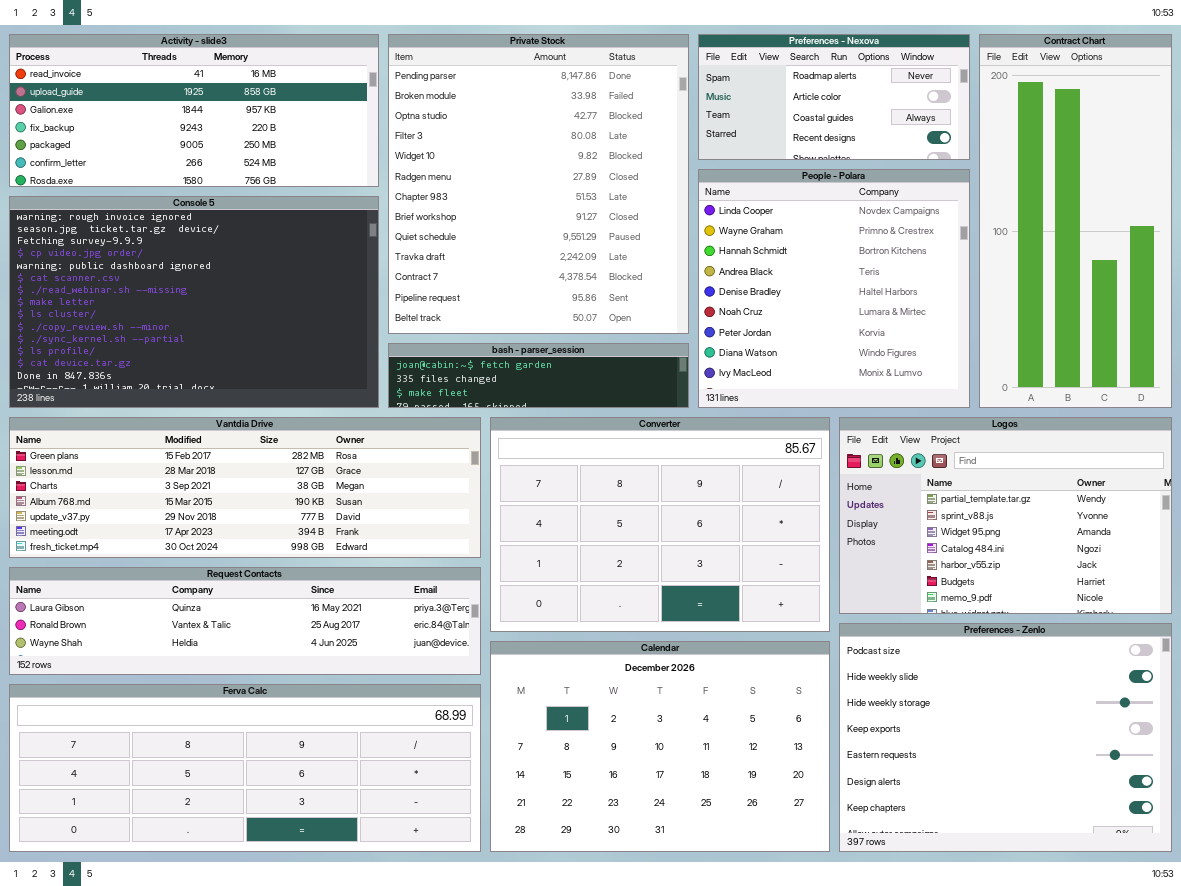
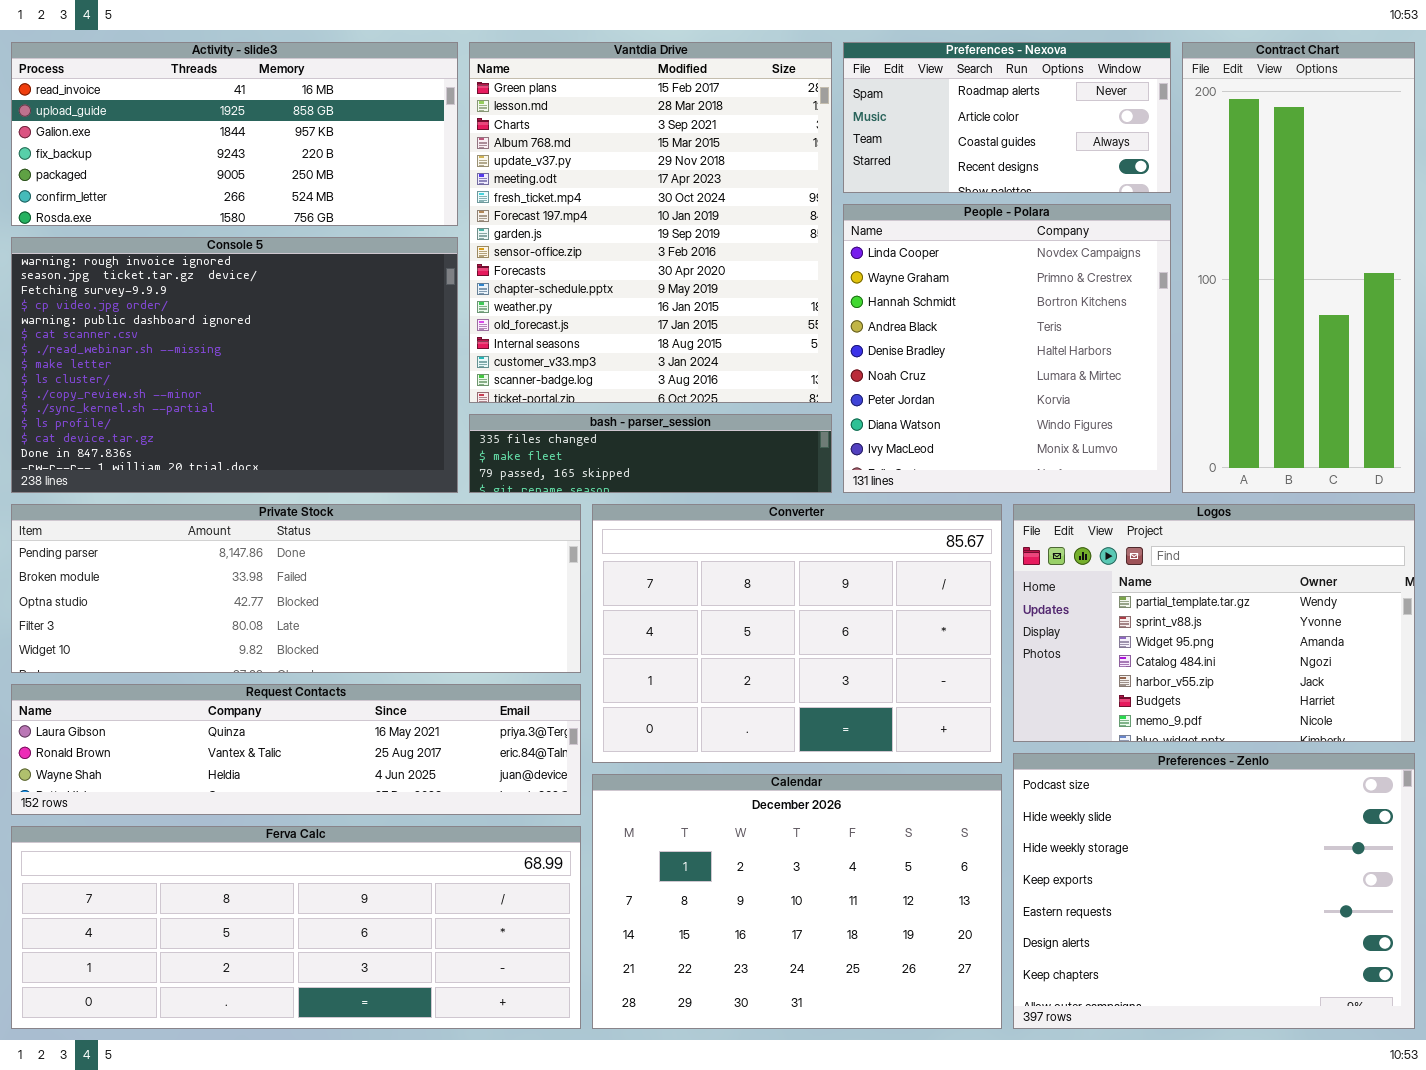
Private Stock: [388,34,689,334] -> [11,504,581,673], moved, resized
bash - parser_session: [388,343,689,408] -> [469,414,832,493], scrolled down 1 row
Vantdia Drive: [9,417,481,558] -> [469,42,832,403], moved, resized

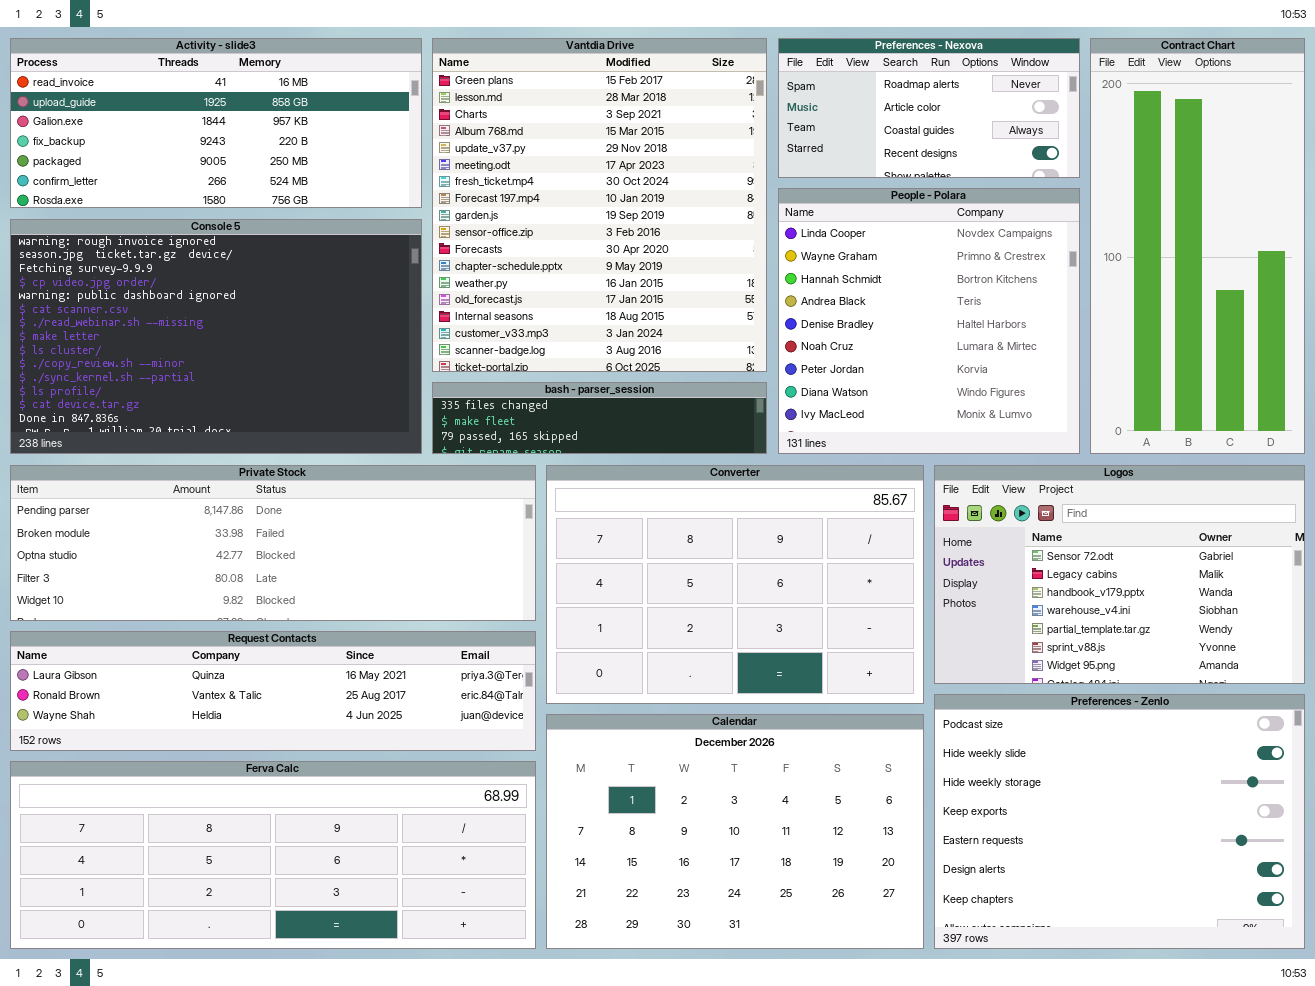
Logos: [1013,504,1415,742] -> [934,465,1305,684], scrolled up 4 rows

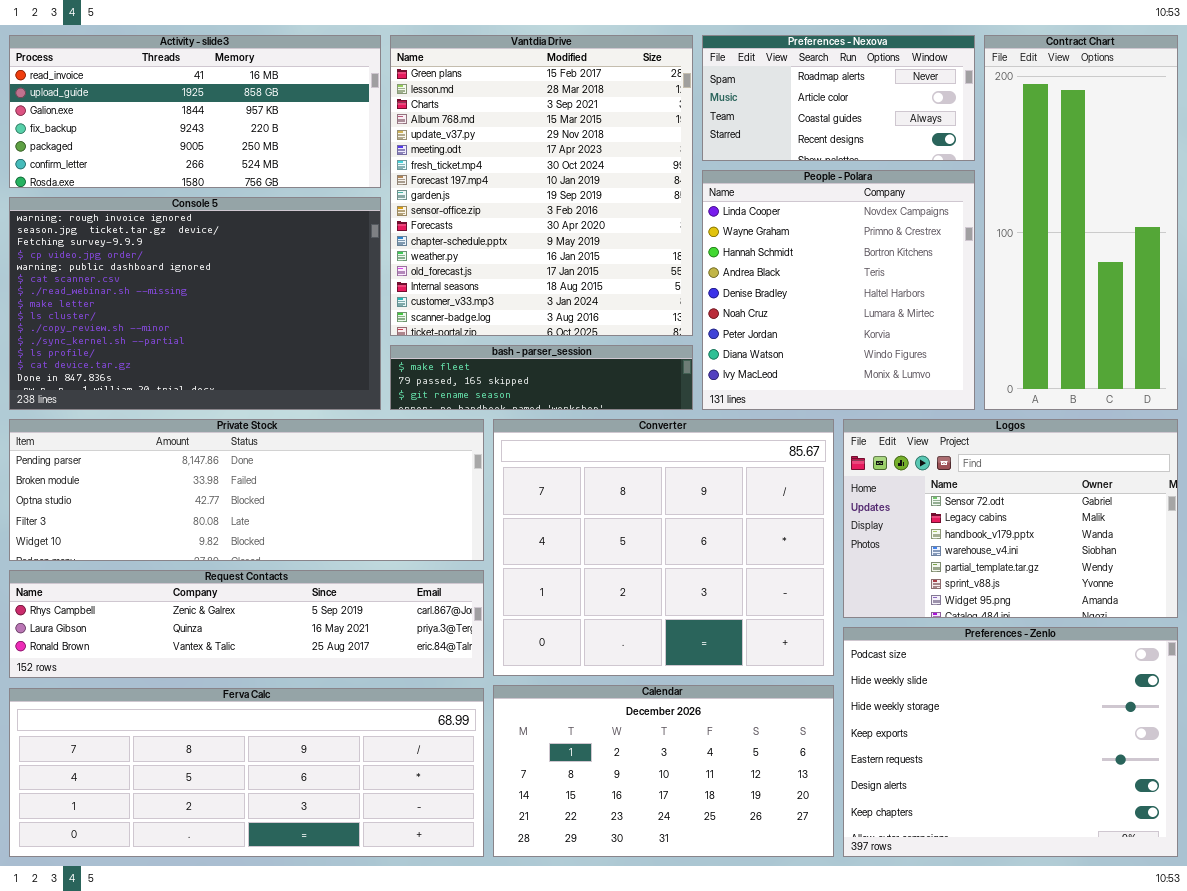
bash - parser_session: [432,382,767,454] -> [390,345,693,410], scrolled down 1 row
Converter: [546,465,924,704] -> [493,419,834,676], resized
Request Contacts: [10,631,536,751] -> [9,570,484,678], scrolled up 1 row
Calendar: [546,714,924,949] -> [493,685,834,857], resized

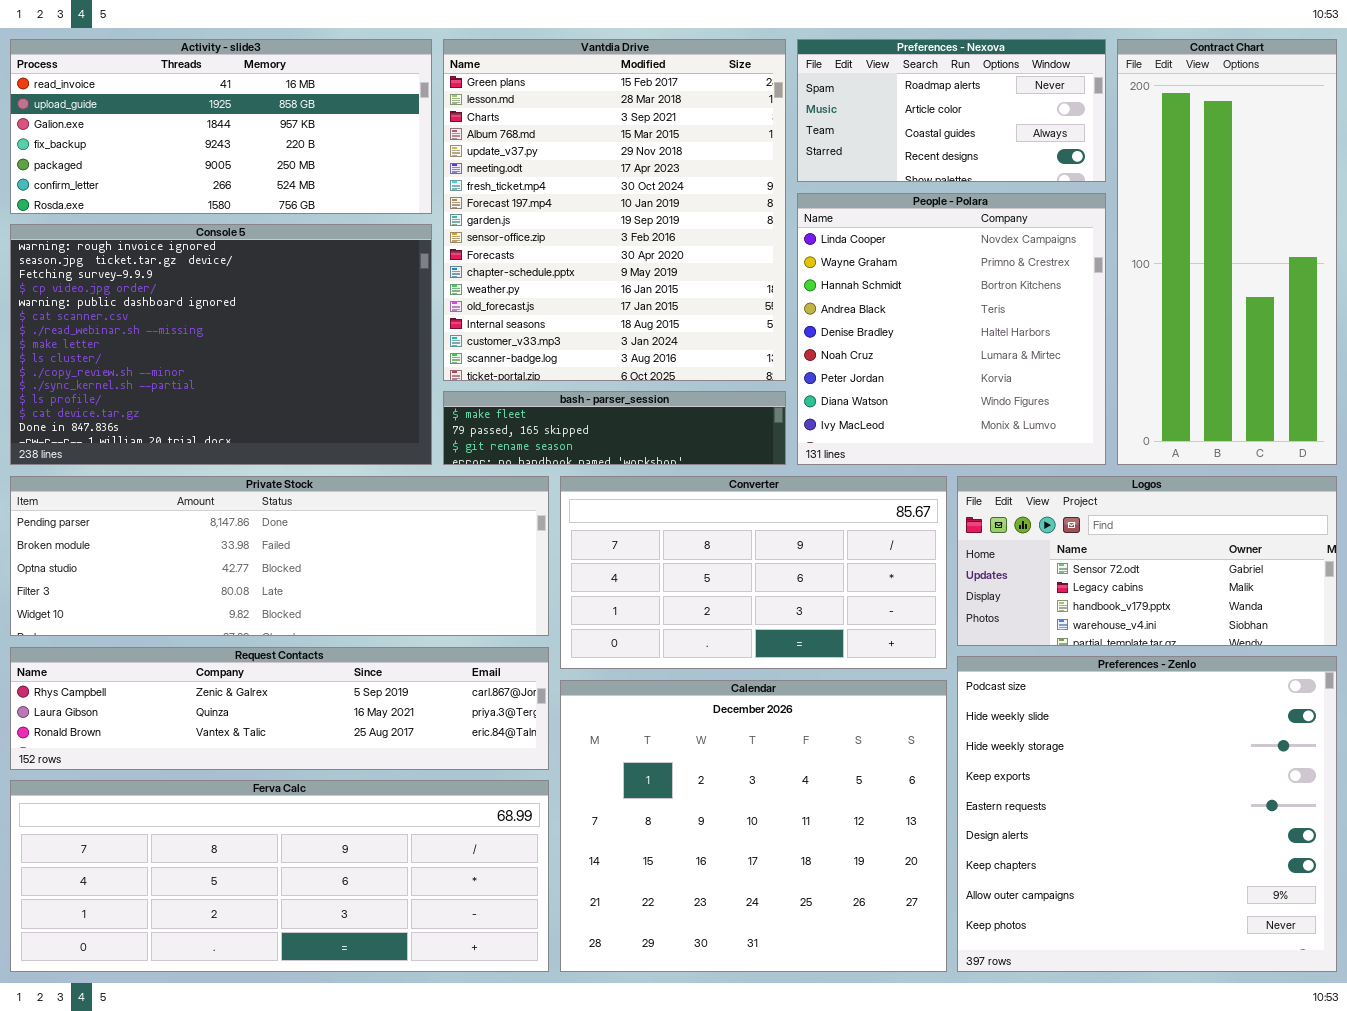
Converter: [493,419,834,676] -> [560,476,947,669], resized
Logos: [843,419,1178,618] -> [957,476,1337,646], resized
Preferences - Zenlo: [843,627,1178,857] -> [957,656,1337,972], resized
Calendar: [493,685,834,857] -> [560,680,947,972], resized

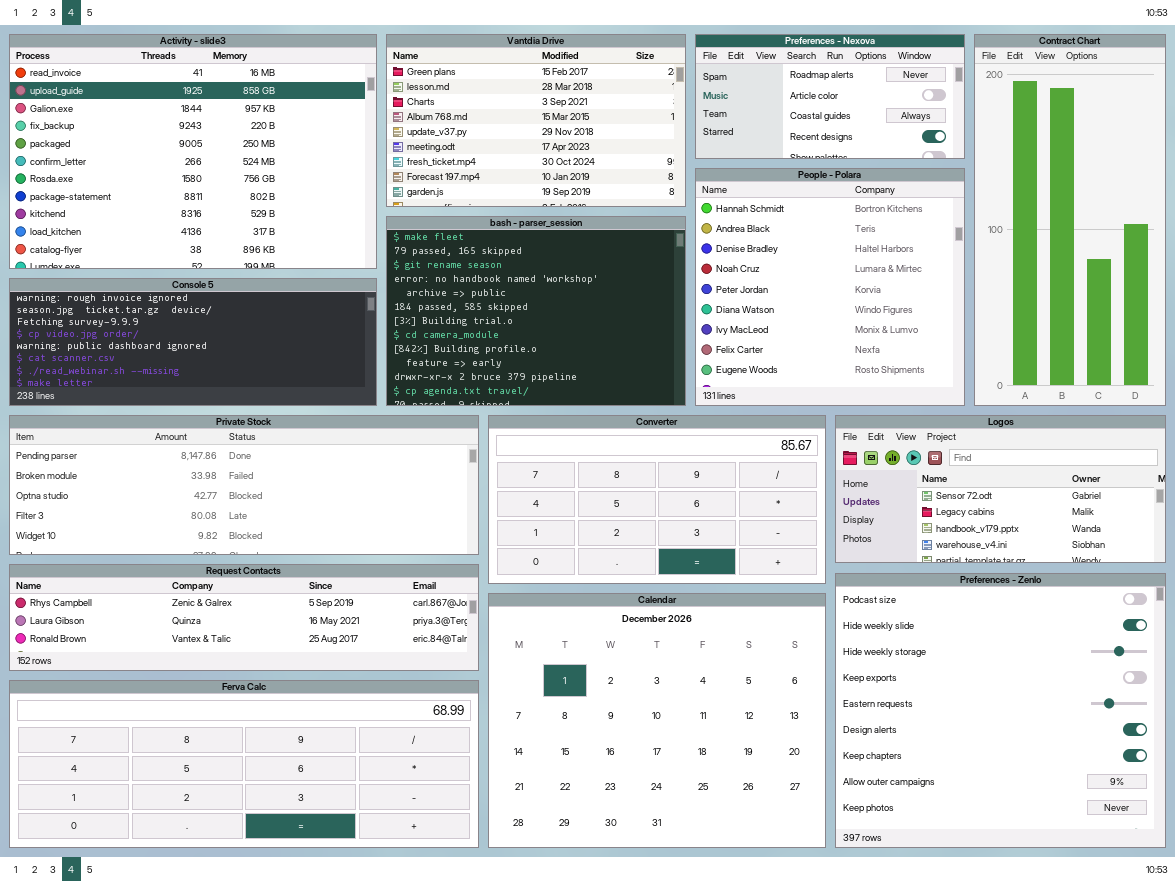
Activity - slide3: [10,39,432,214] -> [9,34,377,269], resized
Vantdia Drive: [443,39,786,381] -> [386,34,686,207], resized
People - Polara: [797,193,1106,465] -> [695,168,965,406], scrolled down 2 rows
Console 5: [10,224,432,465] -> [9,278,377,406], resized
bash - parser_session: [443,391,786,465] -> [386,216,686,406], resized

